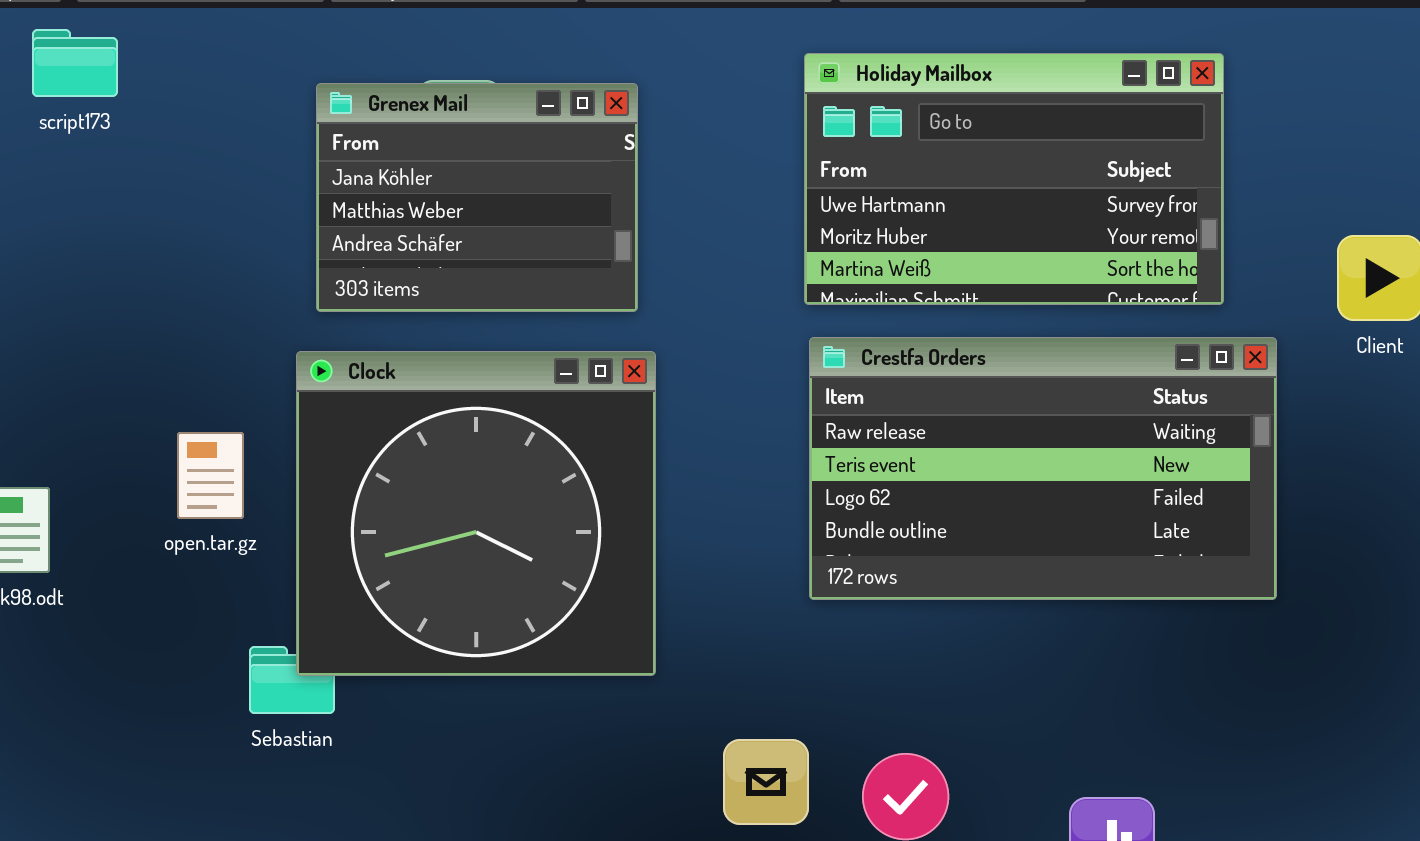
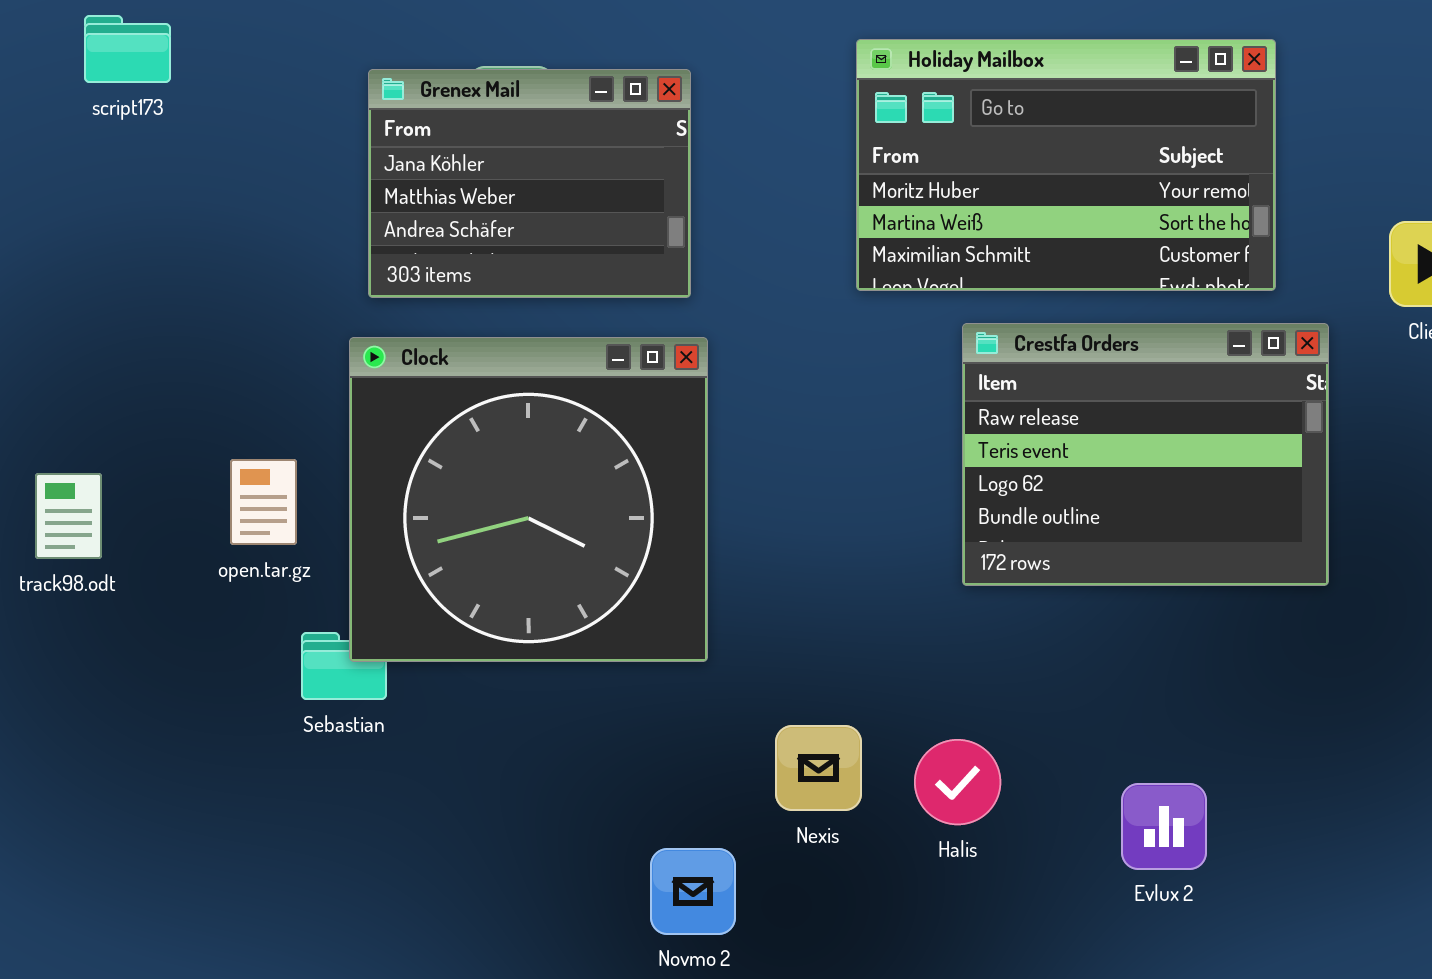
Holiday Mailbox: [804,53,1224,305] -> [856,39,1276,291], scrolled down 1 row
Crestfa Orders: [809,337,1277,600] -> [962,323,1329,586], resized
open.tar.gz: [177,432,244,519] -> [230,459,297,545], moved

